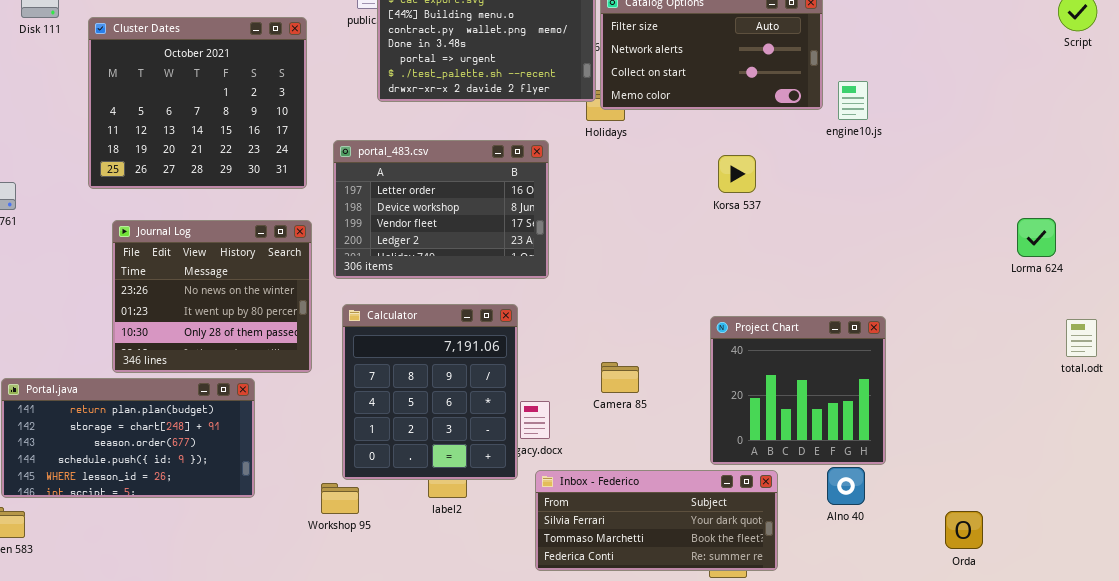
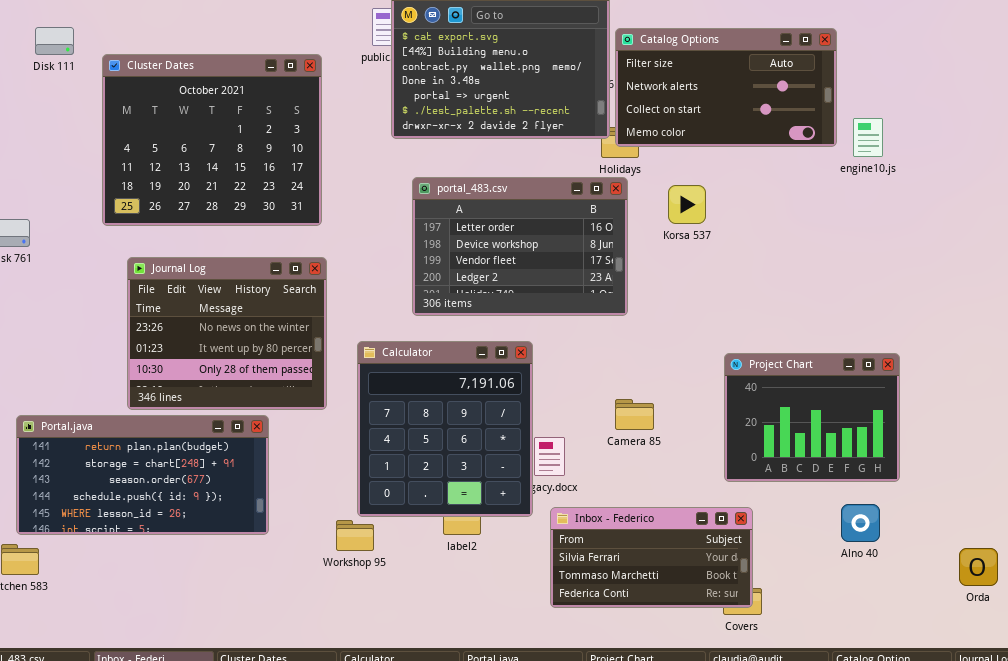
portal_483.csv: [333,140,549,279] -> [412,177,628,316], moved
Korsa 537: [718,155,756,193] -> [668,185,706,224], moved
Project Chart: [710,316,886,465] -> [724,353,900,482], resized
Inbox - Federico: [535,470,778,571] -> [550,507,753,608], resized

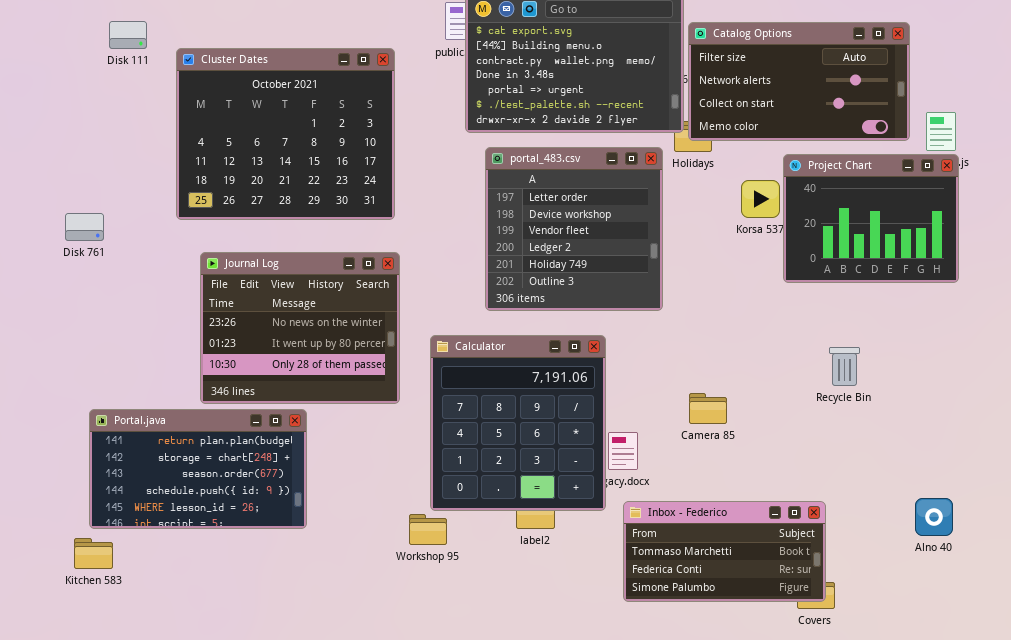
portal_483.csv: [412,177,628,316] -> [485,147,663,311], resized
Project Chart: [724,353,900,482] -> [783,154,959,283], moved
Portal.java: [16,415,269,535] -> [89,409,307,529], resized
Inbox - Federico: [550,507,753,608] -> [623,501,826,602], scrolled down 1 row

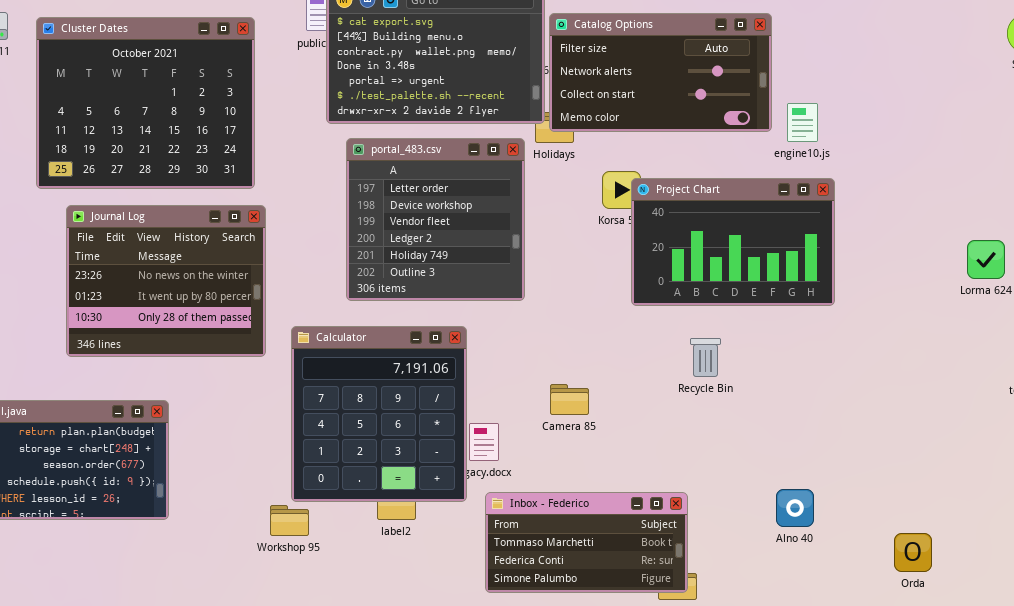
Cluster Dates: [176,48,395,220] -> [36,17,255,189], moved
Project Chart: [783,154,959,283] -> [631,178,835,306], moved, resized
Journal Log: [200,252,400,404] -> [66,205,266,357], moved

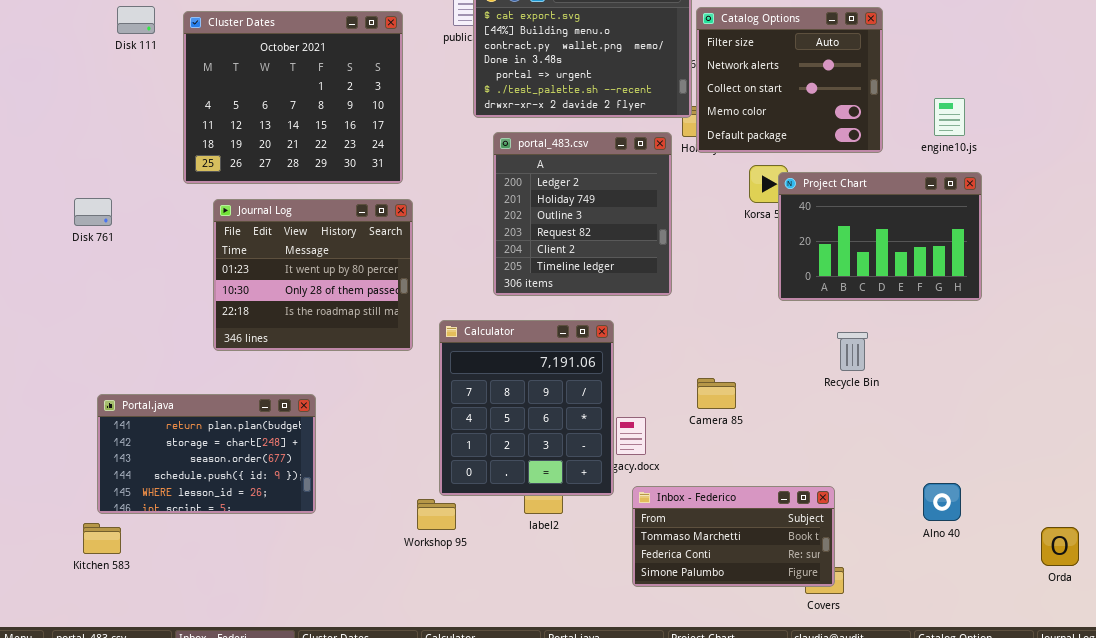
Catalog Options: [549,13,772,132] -> [696,7,883,153], resized
portal_483.csv: [346,138,525,301] -> [493,132,672,296], scrolled down 3 rows
Journal Log: [66,205,266,357] -> [213,199,413,351], scrolled down 1 row

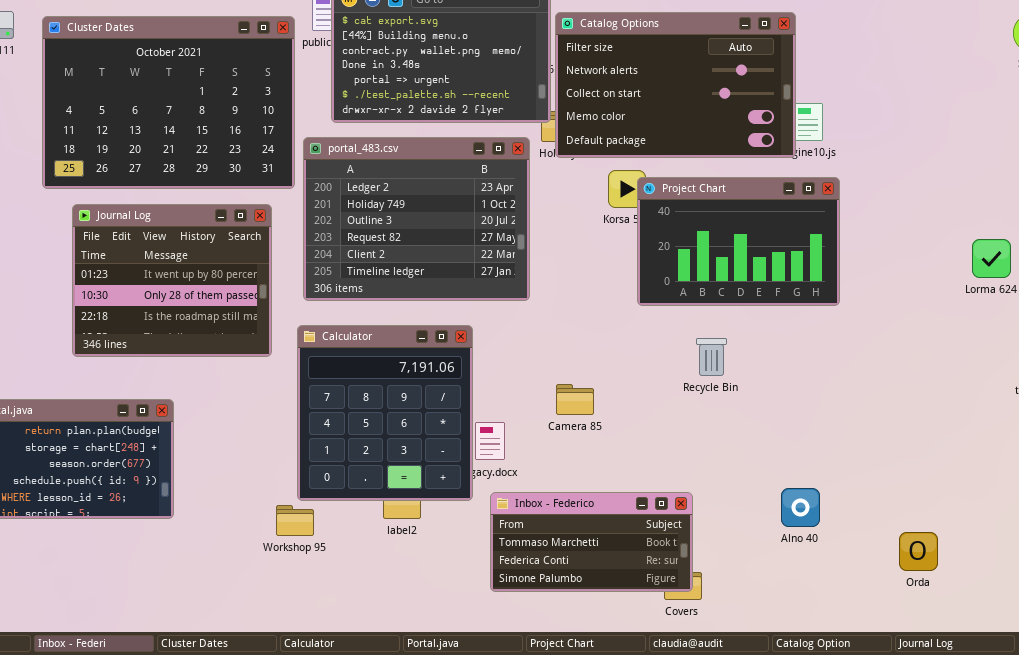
Catalog Options: [696,7,883,153] -> [555,12,796,158], resized
Cluster Dates: [183,11,403,184] -> [42,16,295,189], resized
portal_483.csv: [493,132,672,296] -> [303,137,530,301], resized

